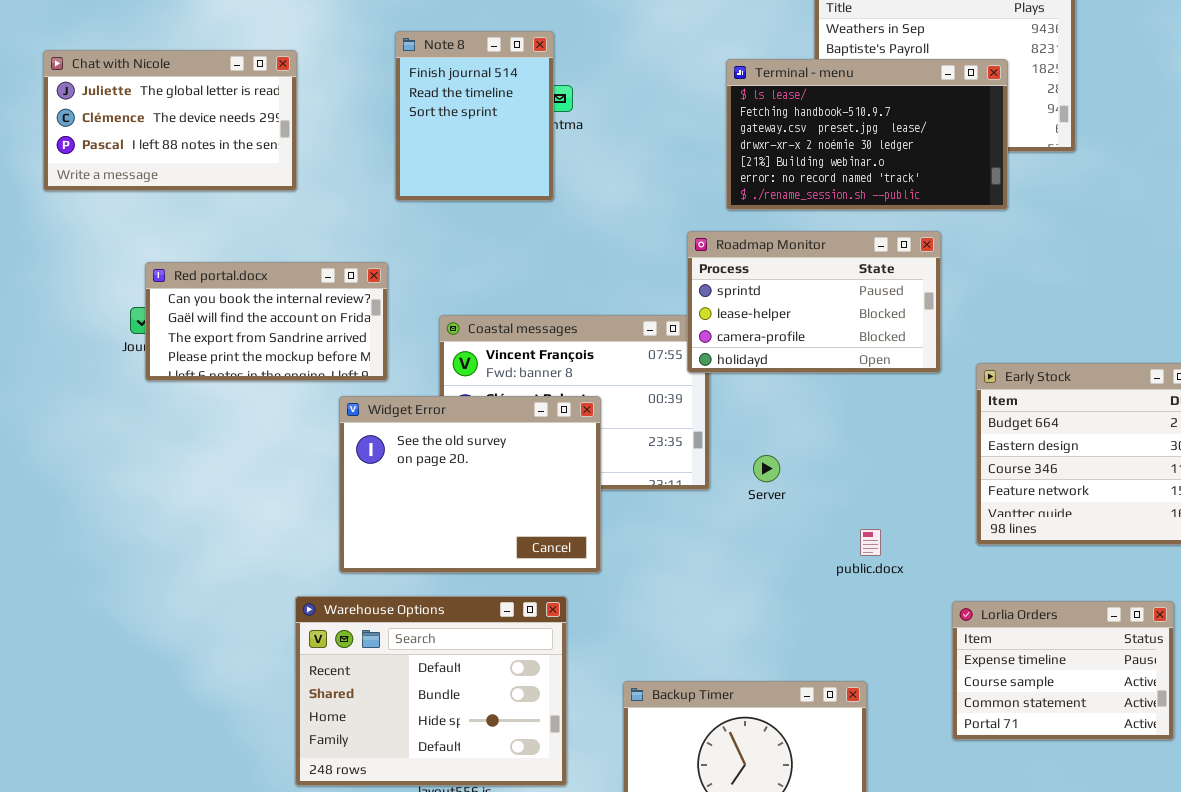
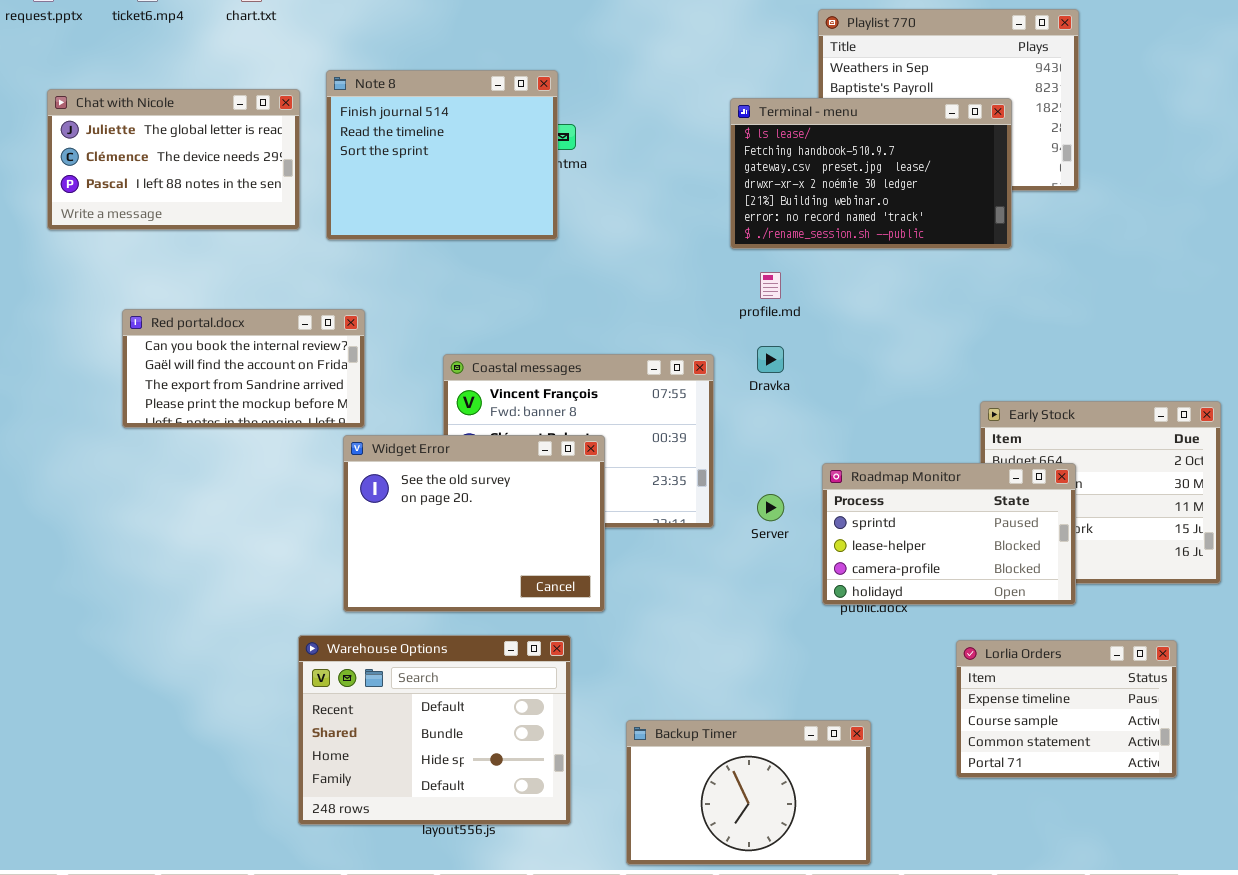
Note 8: [395,31,554,201] -> [326,70,558,240], resized
Roadmap Monitor: [687,231,941,373] -> [822,463,1076,605], moved
Red portal.docx: [145,262,388,381] -> [122,309,365,428], moved

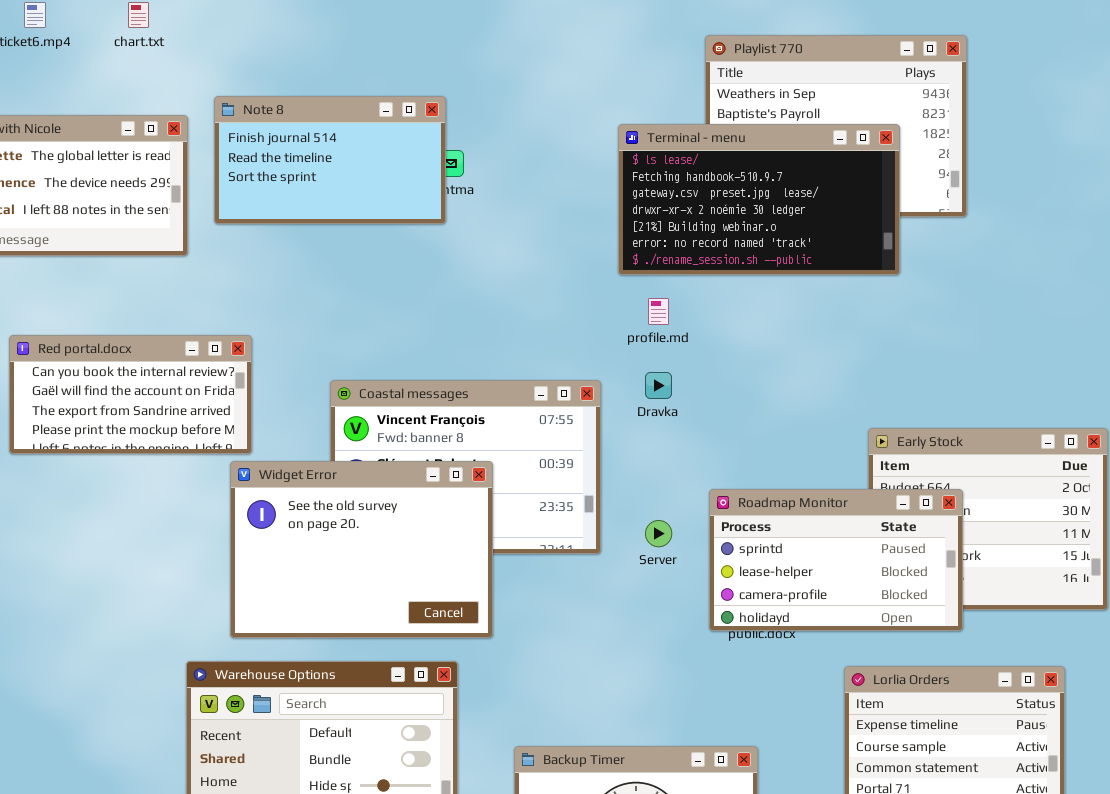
Note 8: [326,70,558,240] -> [214,96,446,224], resized

